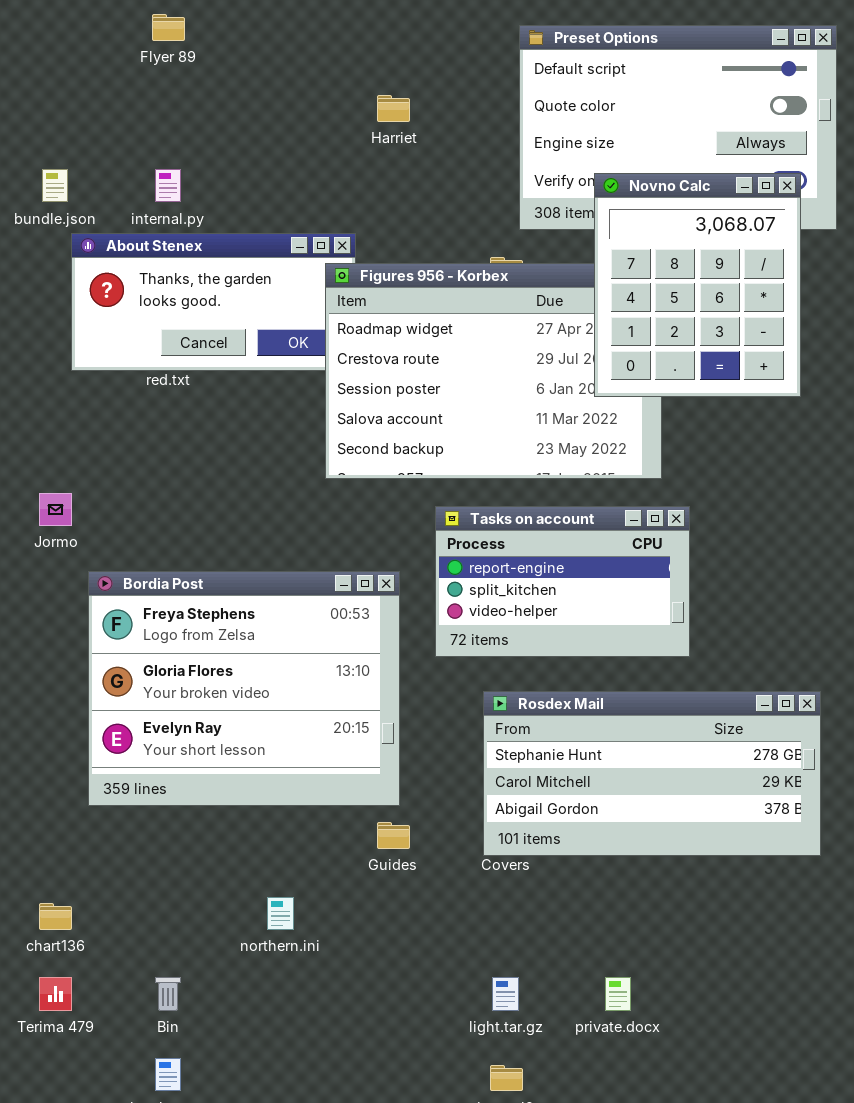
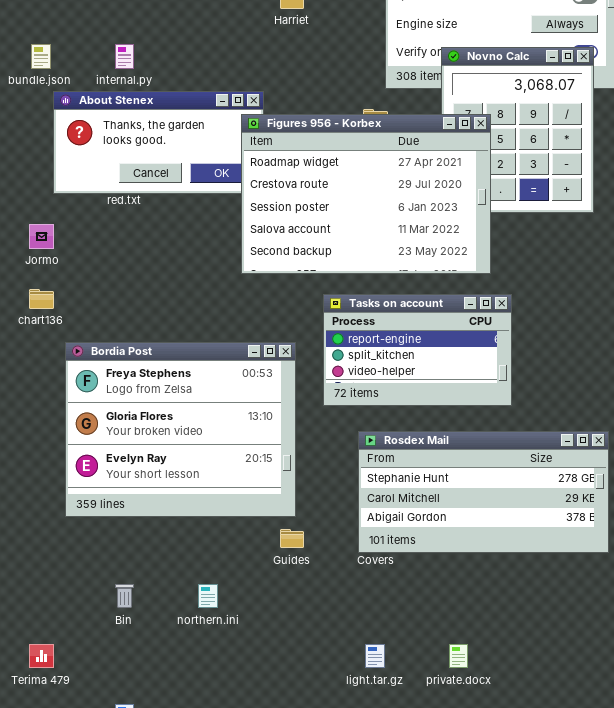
Figures 956 - Korbex: [325,263,662,479] -> [241,114,491,274], raised
Jormo: [39,493,72,526] -> [29,224,54,249], moved
chart136: [39,903,72,930] -> [29,289,54,309], moved
Bin: [155,977,181,1011] -> [115,584,134,608], moved

